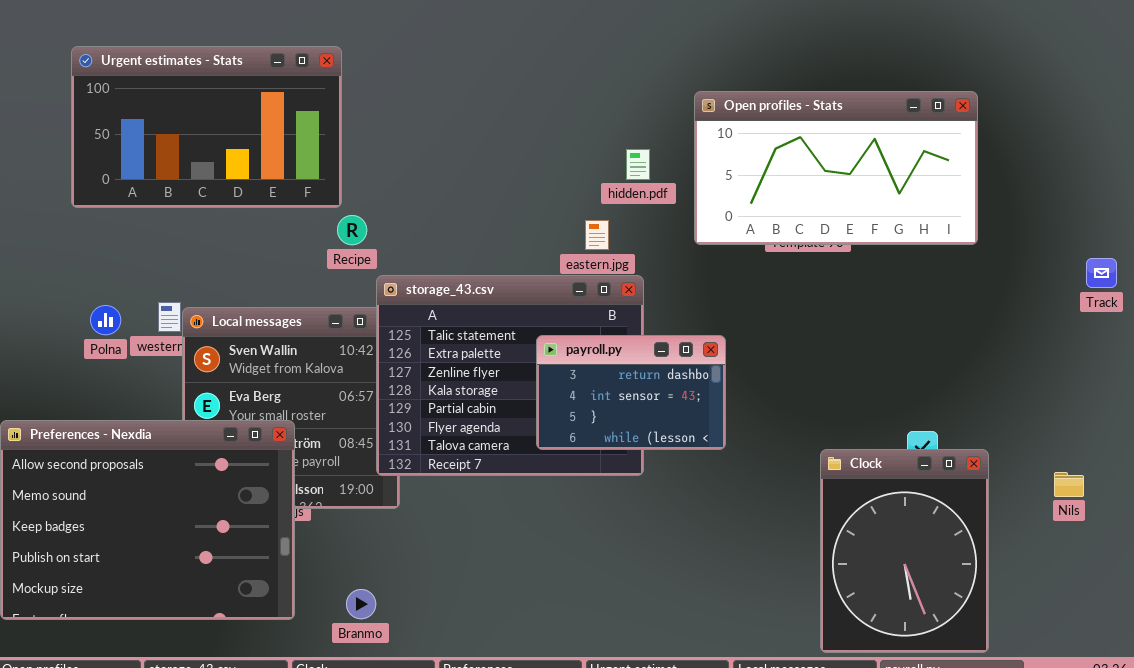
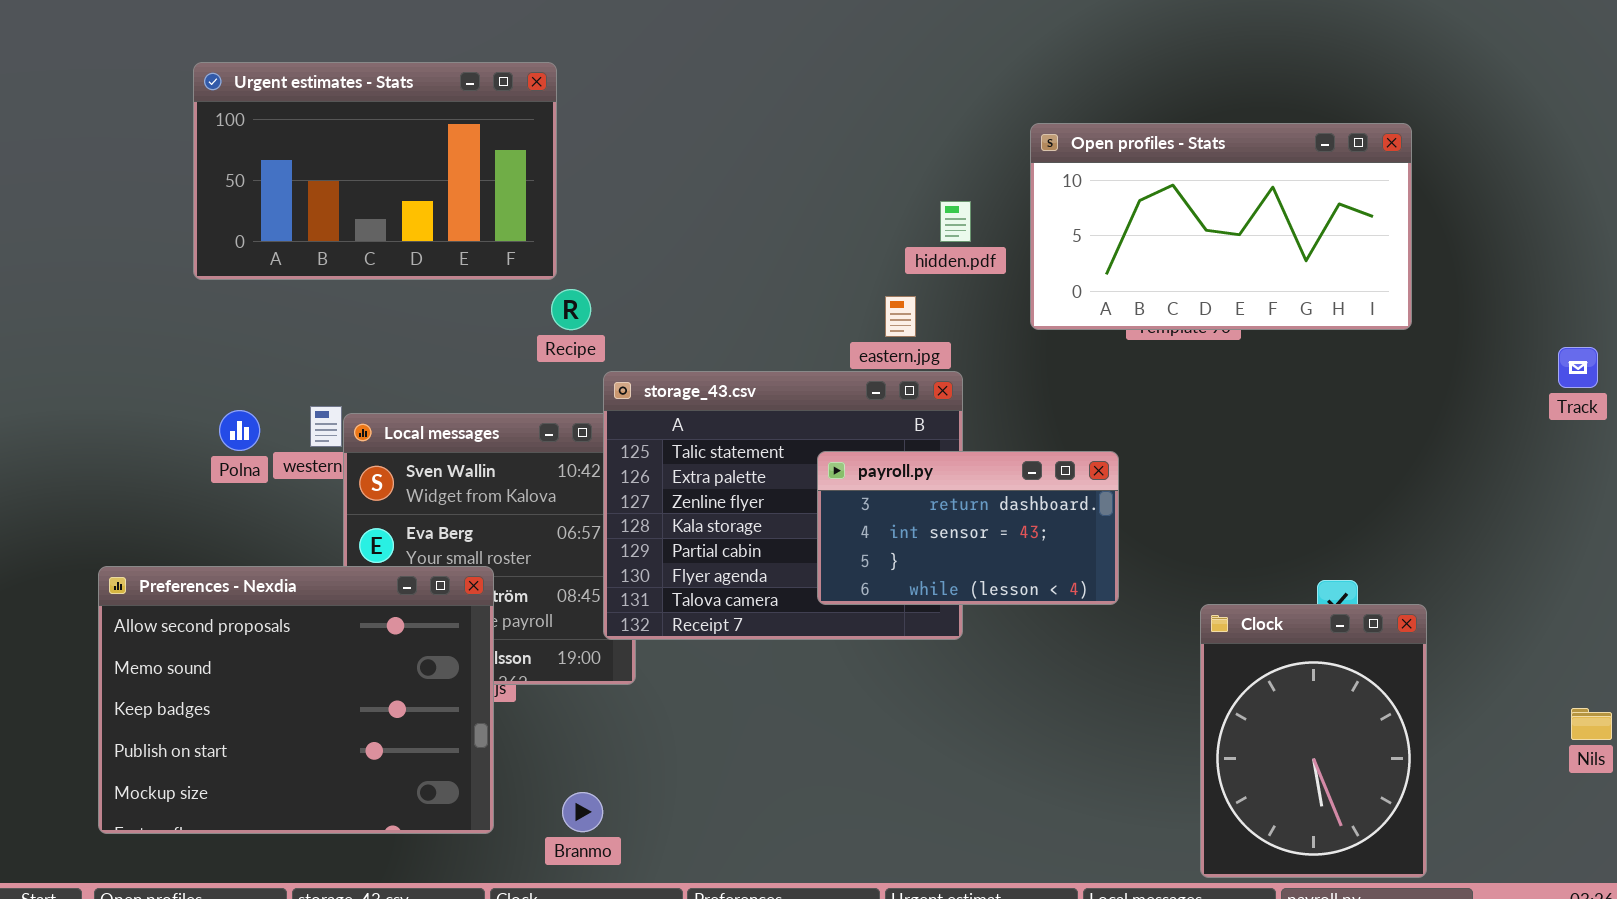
payroll.py: [536,335,726,450] -> [817,451,1119,605], resized
Nils: [1054,472,1084,497] -> [1571,708,1612,740], moved

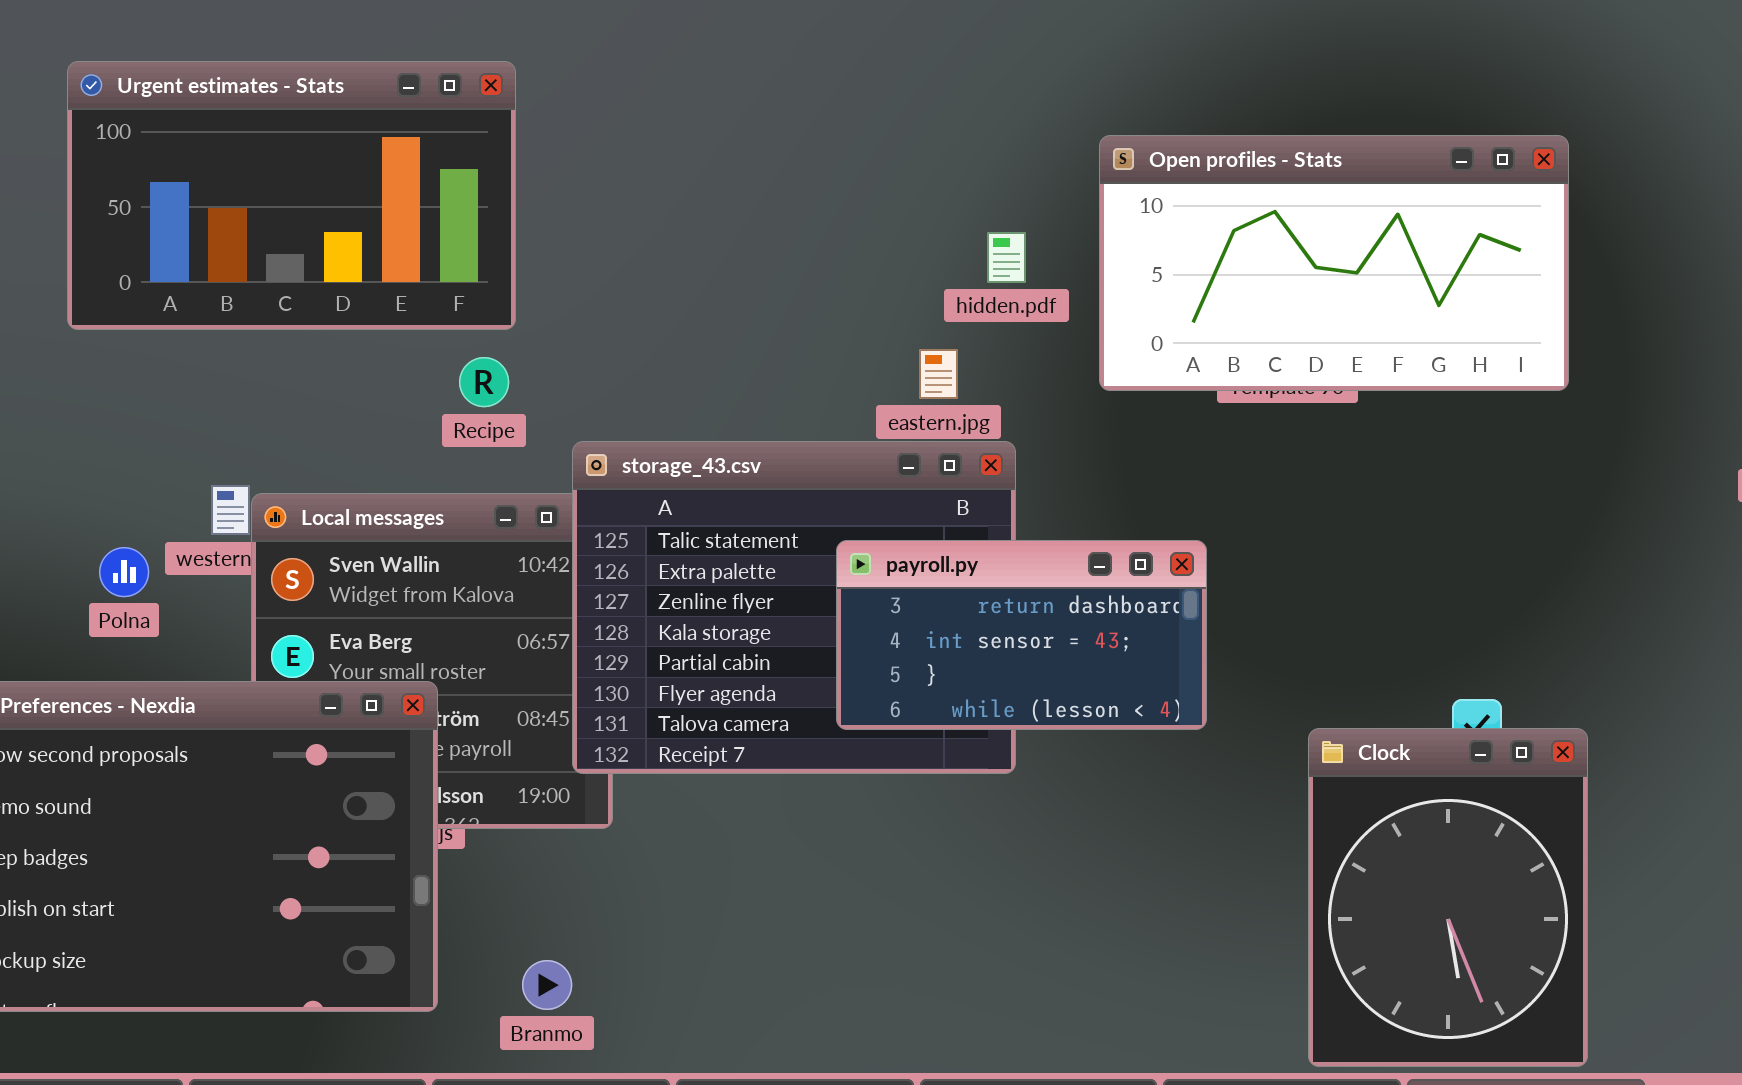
Recipe: [551,289,591,330] -> [459,357,509,407], moved
Polna: [219,410,260,451] -> [99,547,149,597], moved

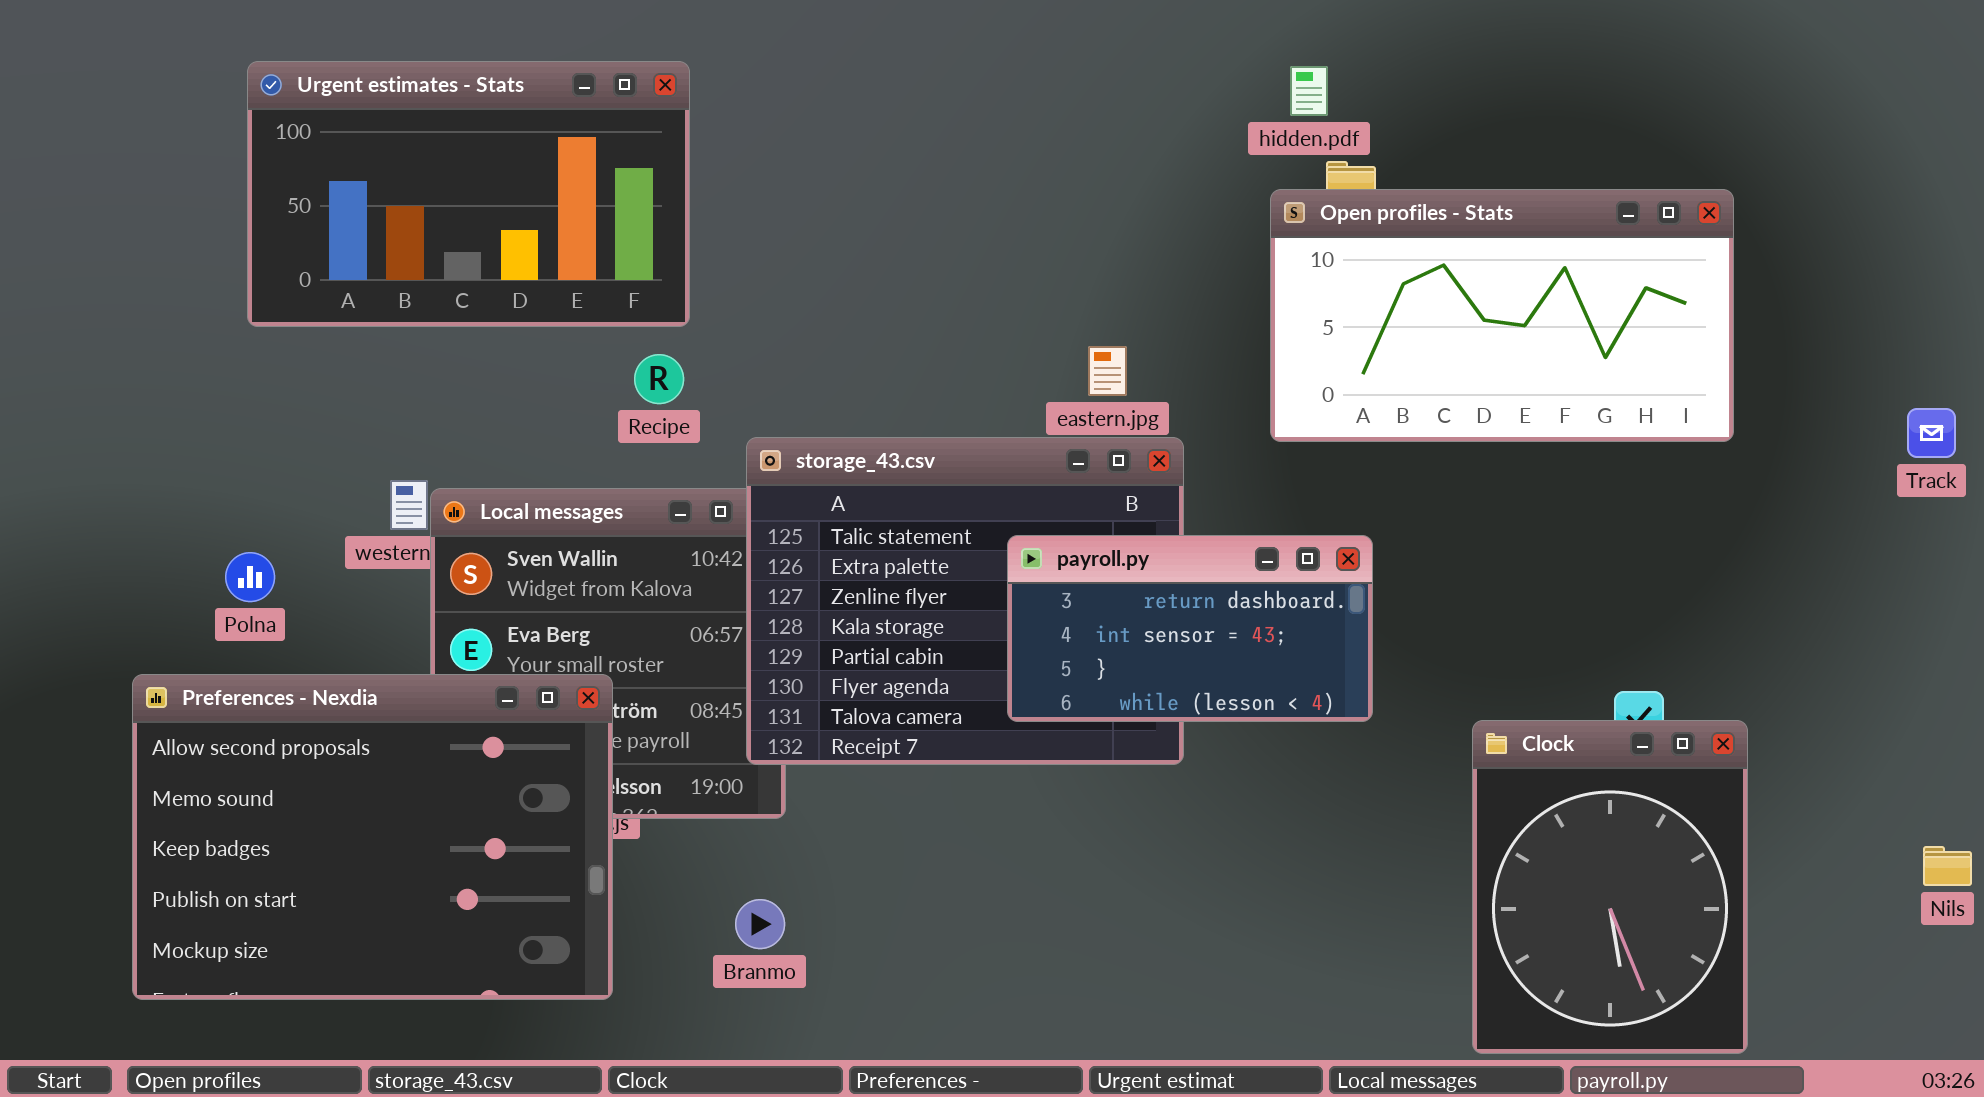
Open profiles - Stats: [1099,135,1569,391] -> [1270,189,1734,442], moved
hidden.pdf: [987,232,1026,283] -> [1290,66,1328,116], moved
Polna: [99,547,149,597] -> [225,552,275,602], moved
Branmo: [522,960,572,1010] -> [735,899,785,949], moved

